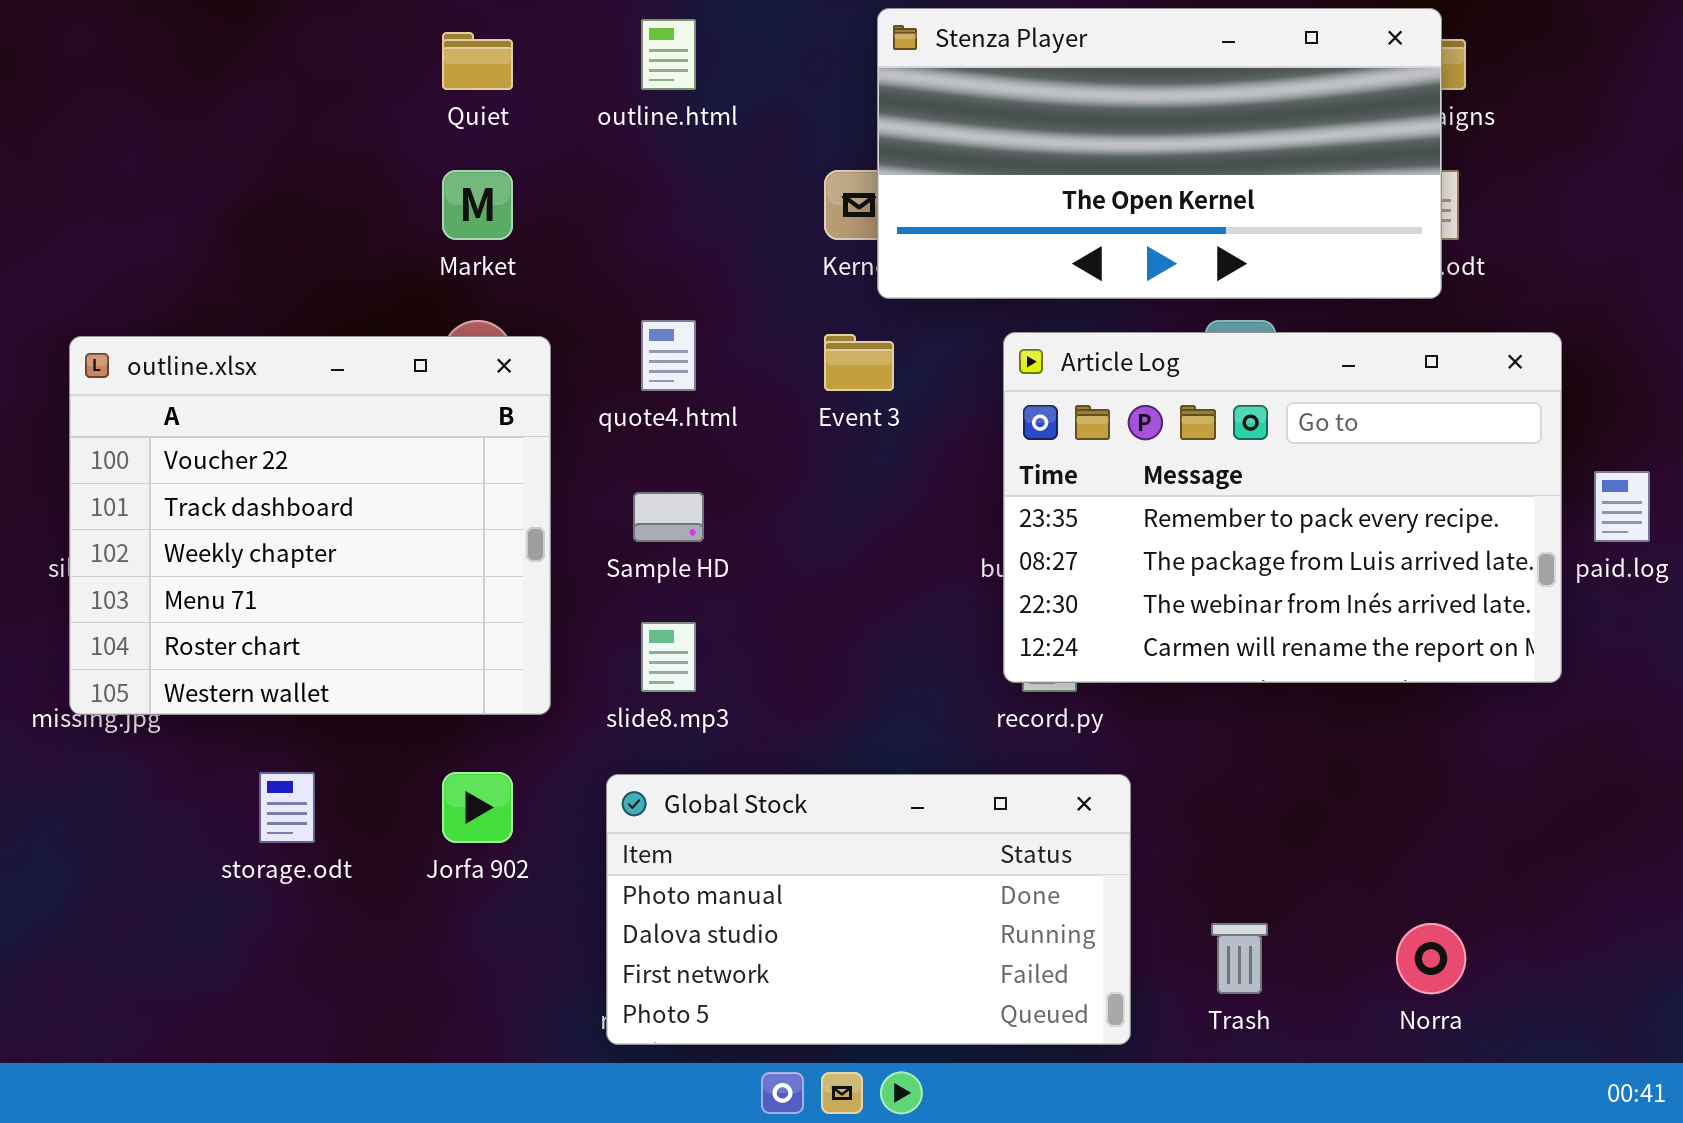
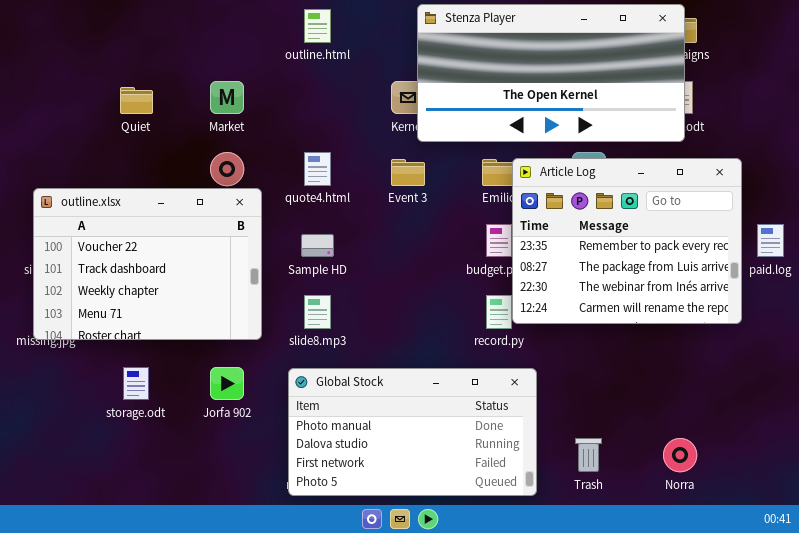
Quiet: [442,32,513,90] -> [120,87,153,114], moved
Article Log: [1003,332,1562,683] -> [512,158,742,324], resized
outline.xlsx: [69,336,551,715] -> [33,188,262,340], resized

